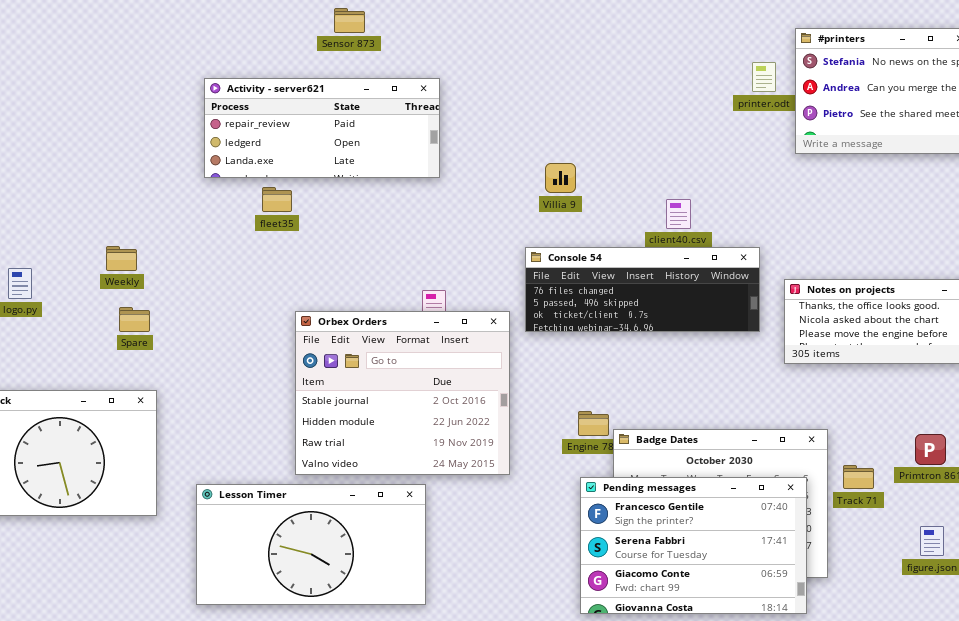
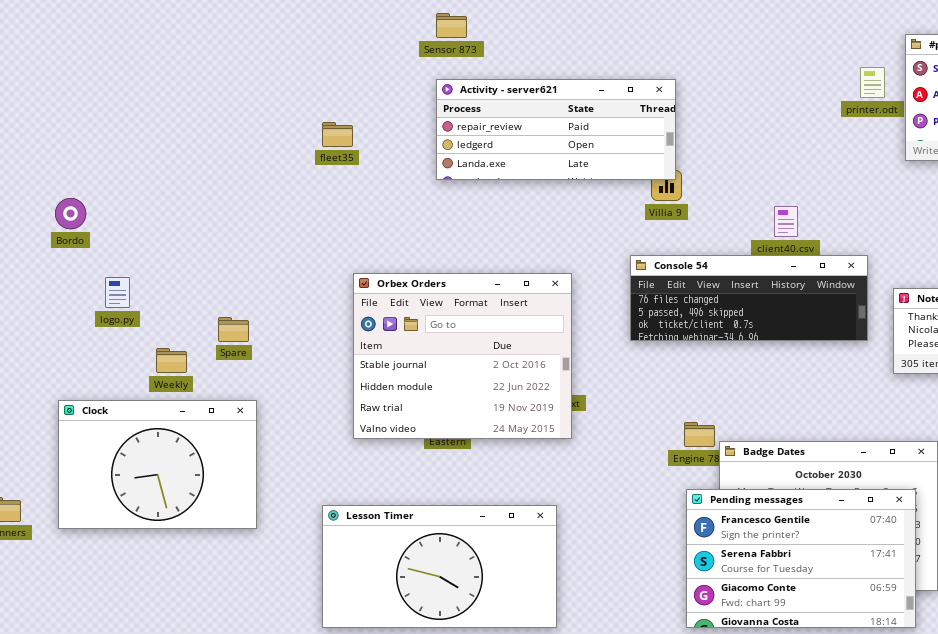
Activity - server621: [204,78,440,178] -> [436,79,676,180], moved
fleet35: [262,187,292,212] -> [322,122,353,147], moved
Weekly: [106,246,137,271] -> [156,348,187,373], moved
Orbex Orders: [295,311,510,475] -> [353,273,572,439], moved
Lesson Timer: [196,484,426,605] -> [322,505,557,628], moved

